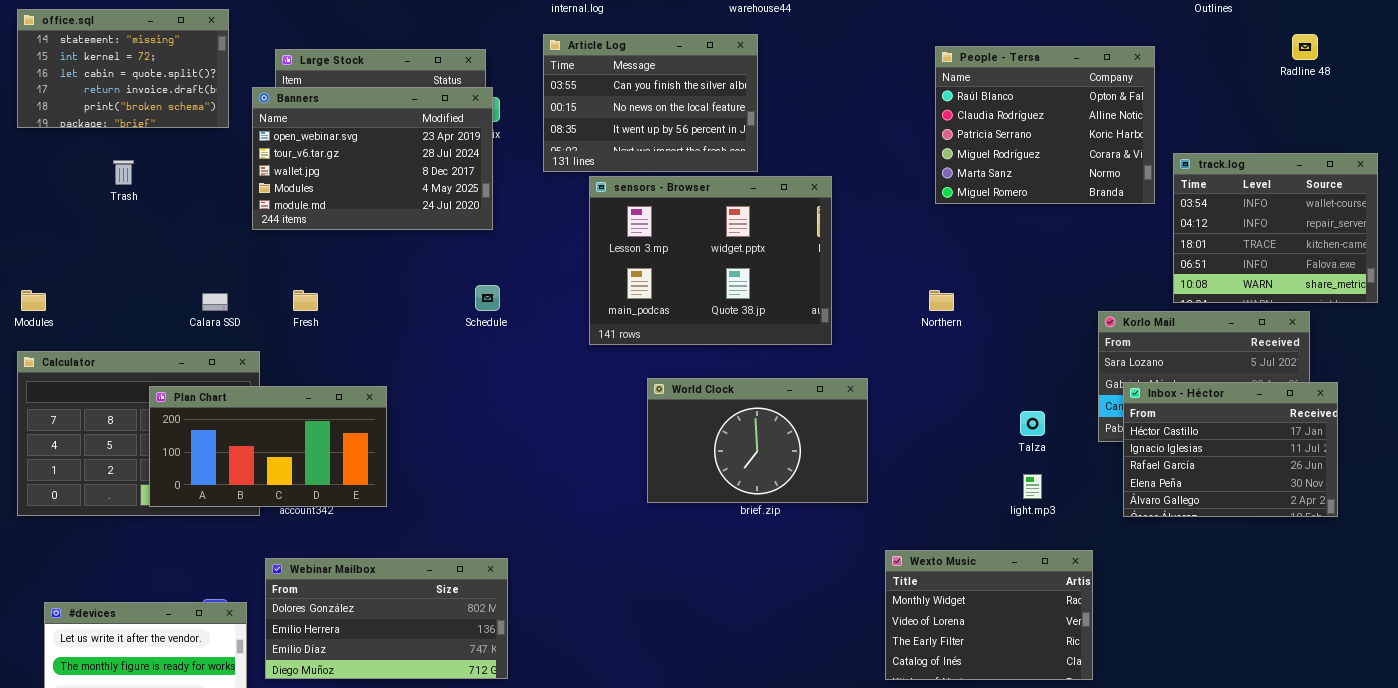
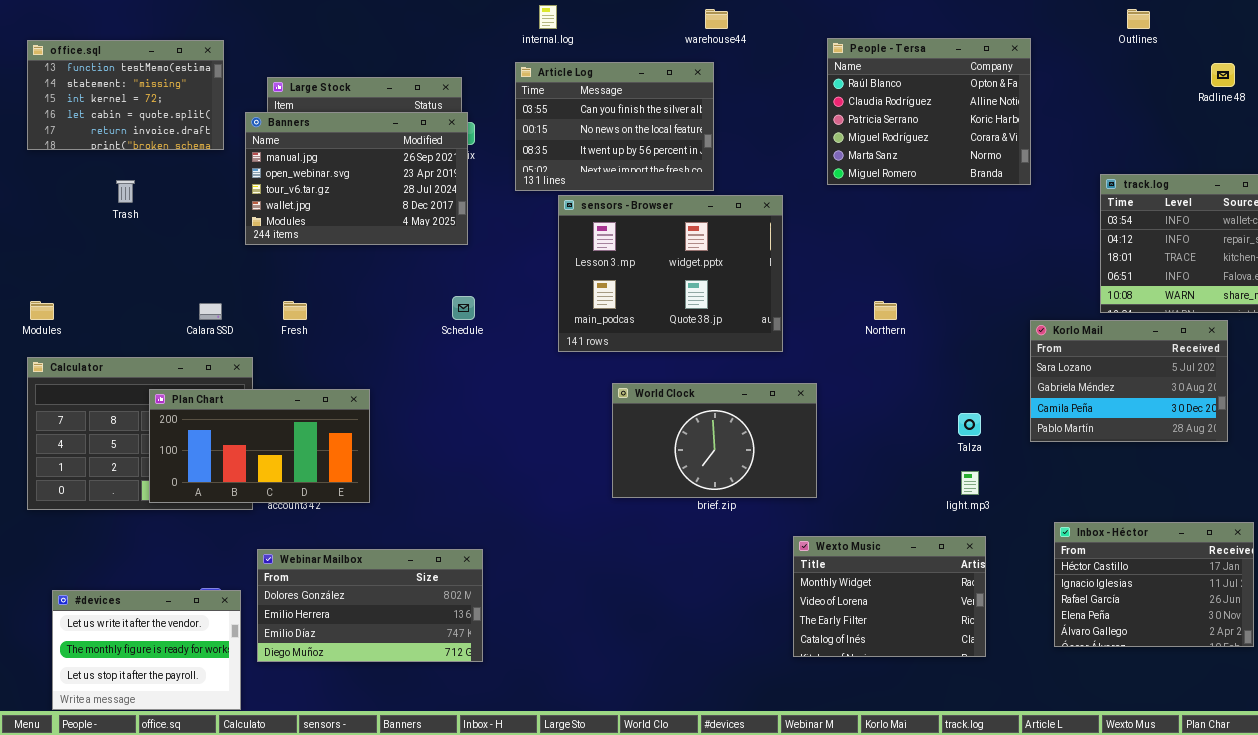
office.sql: [17,9,229,128] -> [27,40,224,150], scrolled up 1 row
People - Tersa: [935,46,1155,204] -> [827,38,1031,185], moved
Banners: [252,87,493,230] -> [245,112,468,245], scrolled up 1 row
Inbox - Héctor: [1123,382,1338,517] -> [1054,522,1254,647], moved
Wexto Music: [885,550,1093,680] -> [793,536,986,657], moved

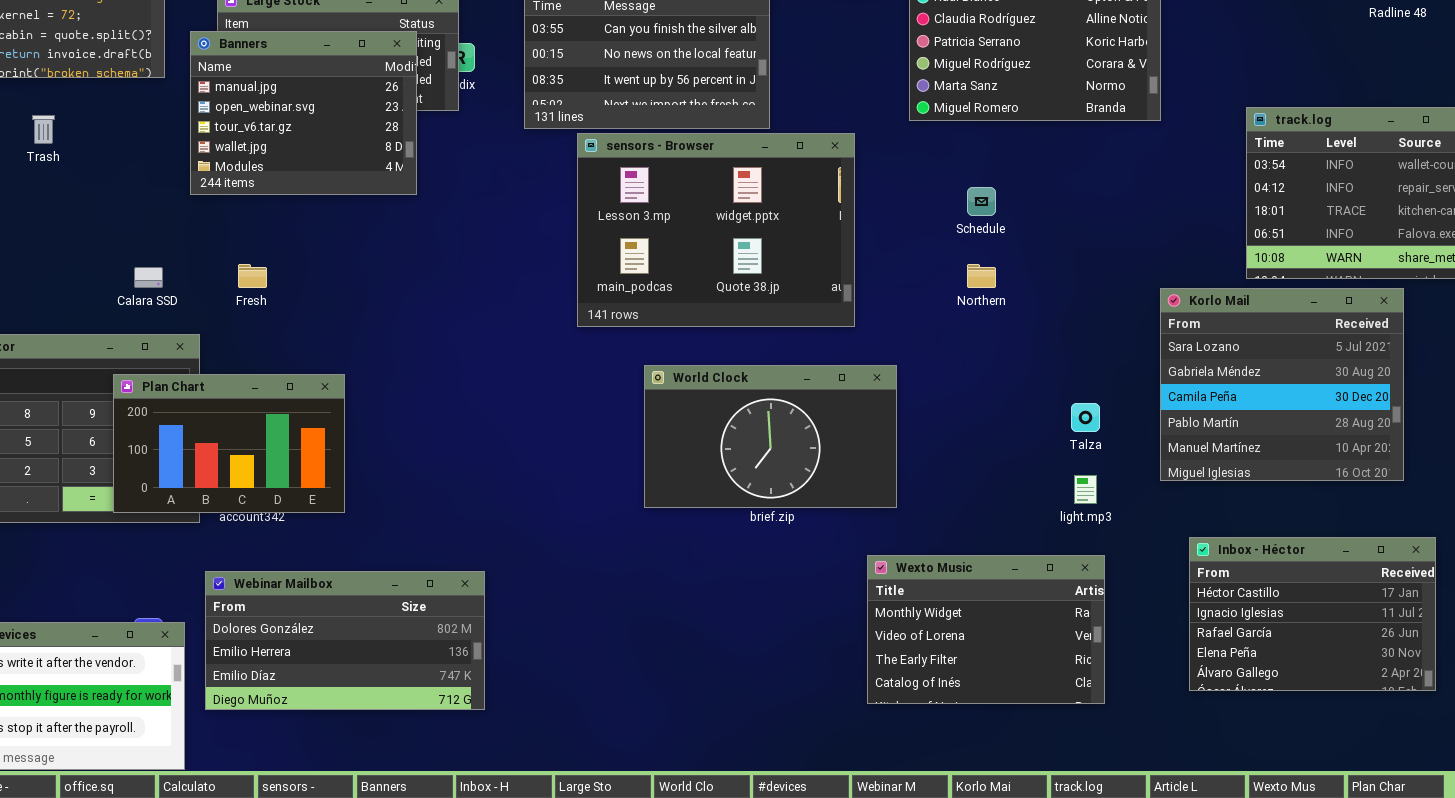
Banners: [245,112,468,245] -> [190,31,417,195], resized
Schedule: [452,296,475,320] -> [967,187,996,216], moved
Korlo Mail: [1030,320,1228,442] -> [1160,288,1404,481], resized
Plan Chart: [149,389,370,503] -> [113,374,345,513], resized

